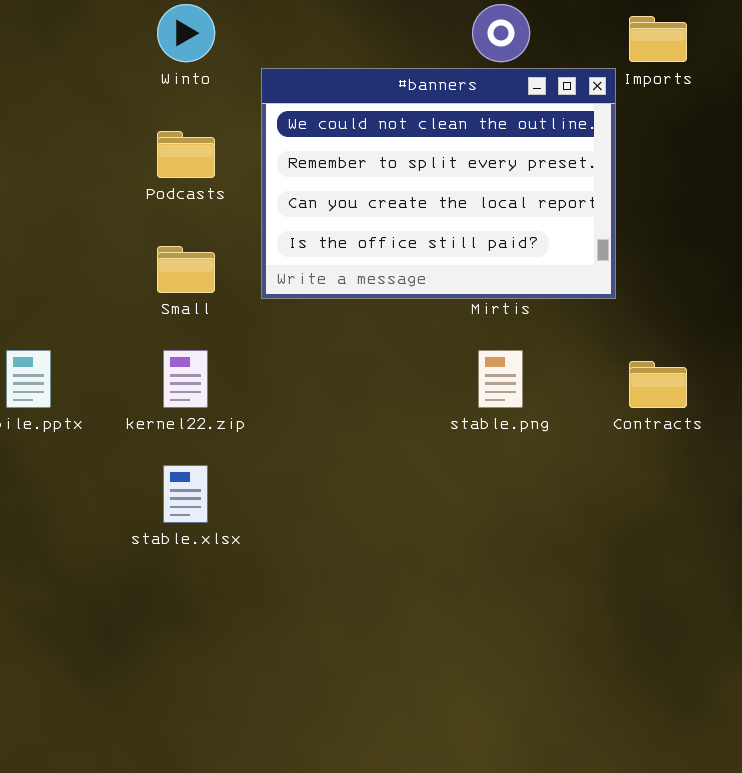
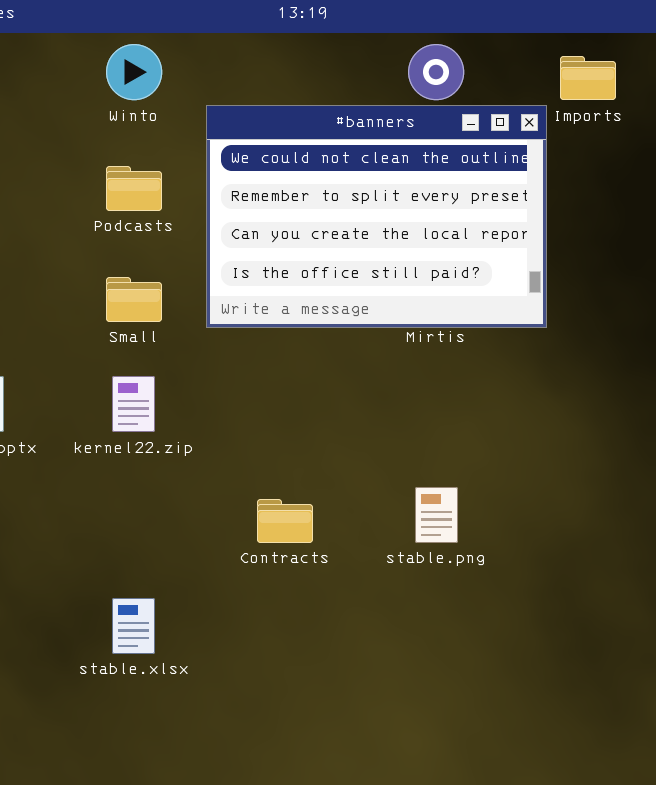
stable.png: [478,350,523,408] -> [415,487,458,543], moved
Contracts: [629,361,687,408] -> [257,499,313,543], moved
stable.xlsx: [163,465,208,523] -> [112,598,155,654], moved

